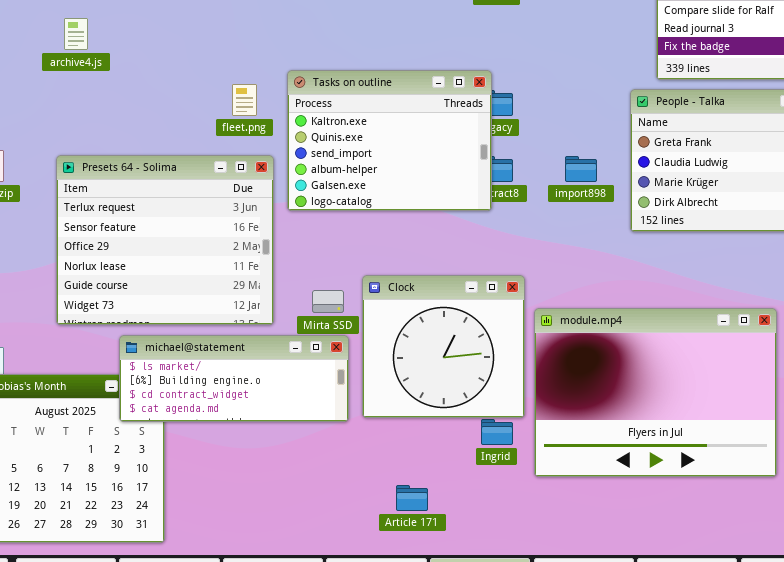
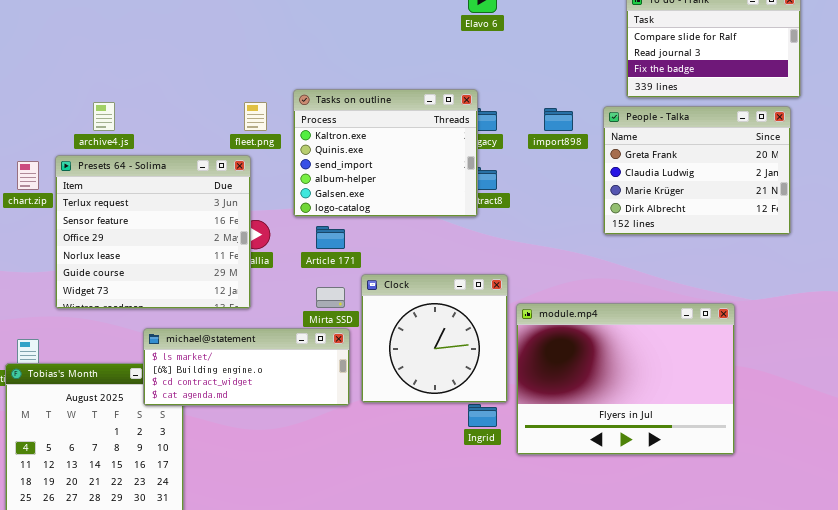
archive4.js: [64,18,88,50] -> [93,102,115,131], moved
Presets 64 - Solima: [56,155,274,325] -> [55,155,251,309], moved
import898: [565,156,597,182] -> [544,108,573,131], moved
Article 171: [396,485,428,511] -> [316,226,345,249], moved

